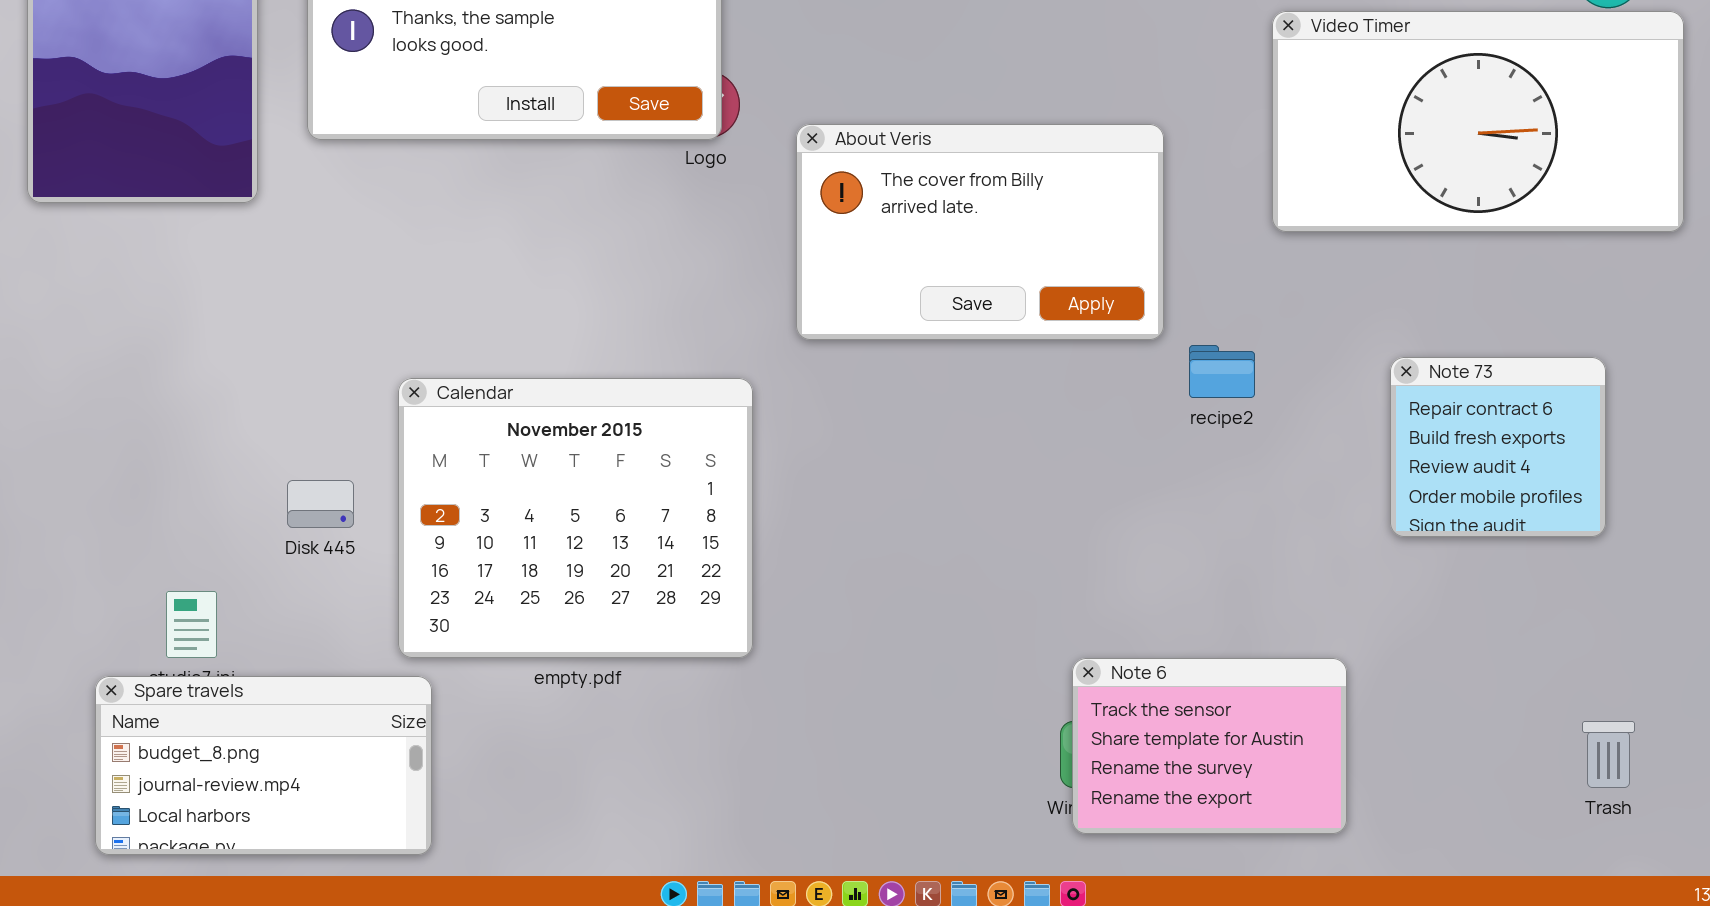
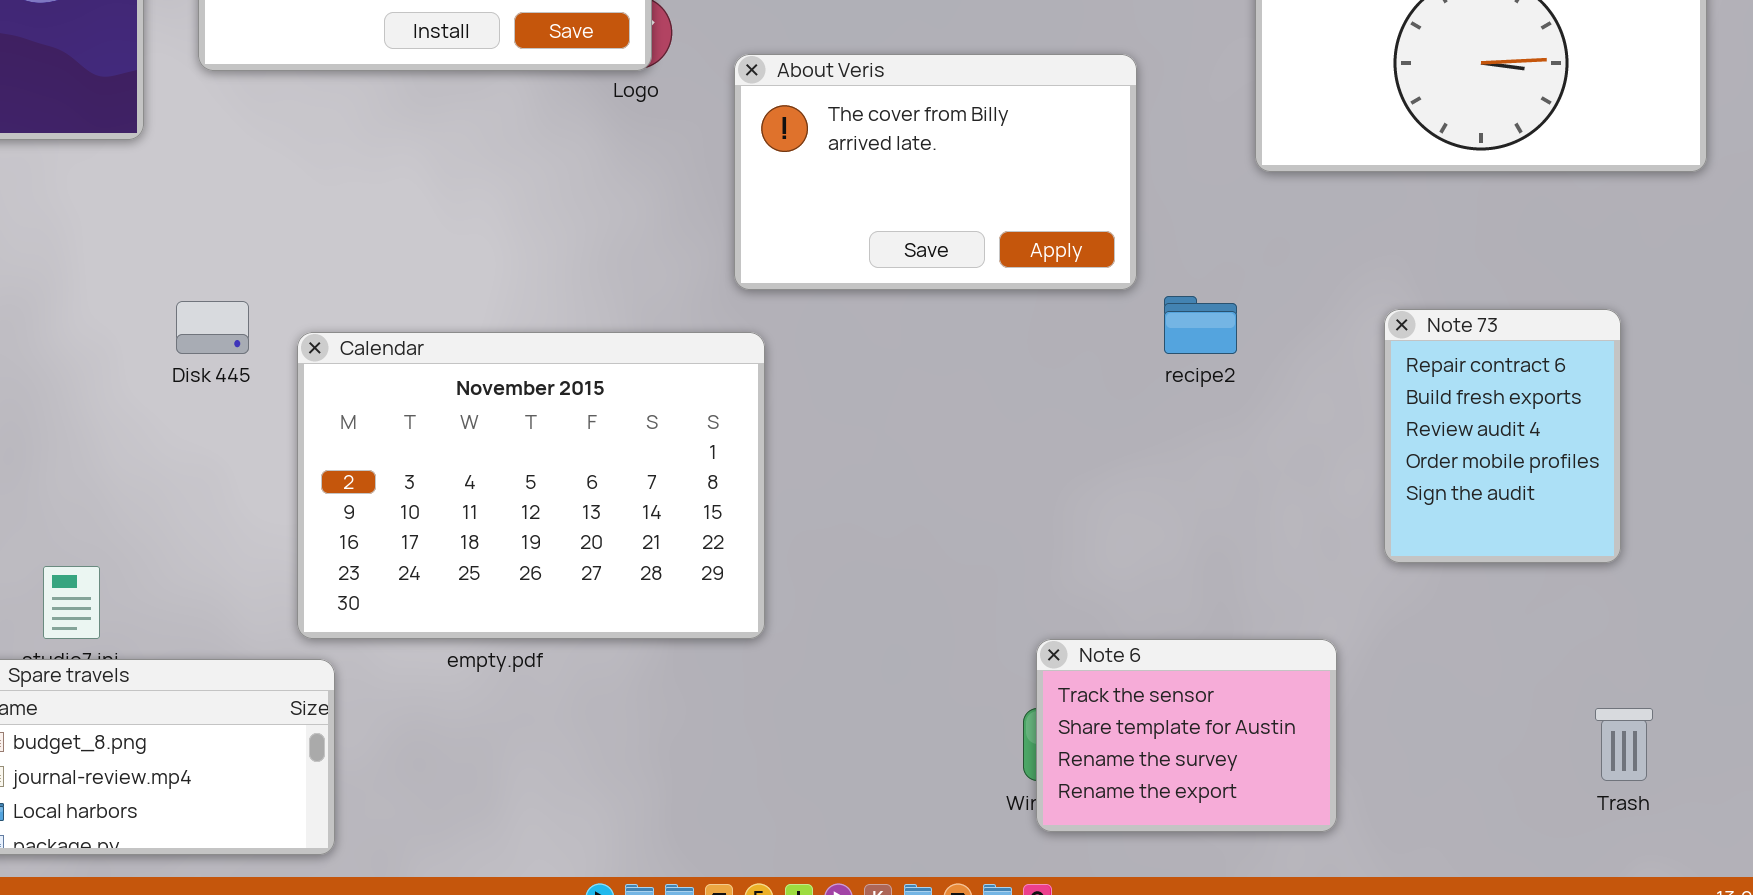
Note 73: [1390,357,1606,537] -> [1384,309,1621,563], resized
Calendar: [398,378,753,658] -> [297,332,765,639], resized
Disk 445: [287,480,354,528] -> [176,301,249,354], moved

